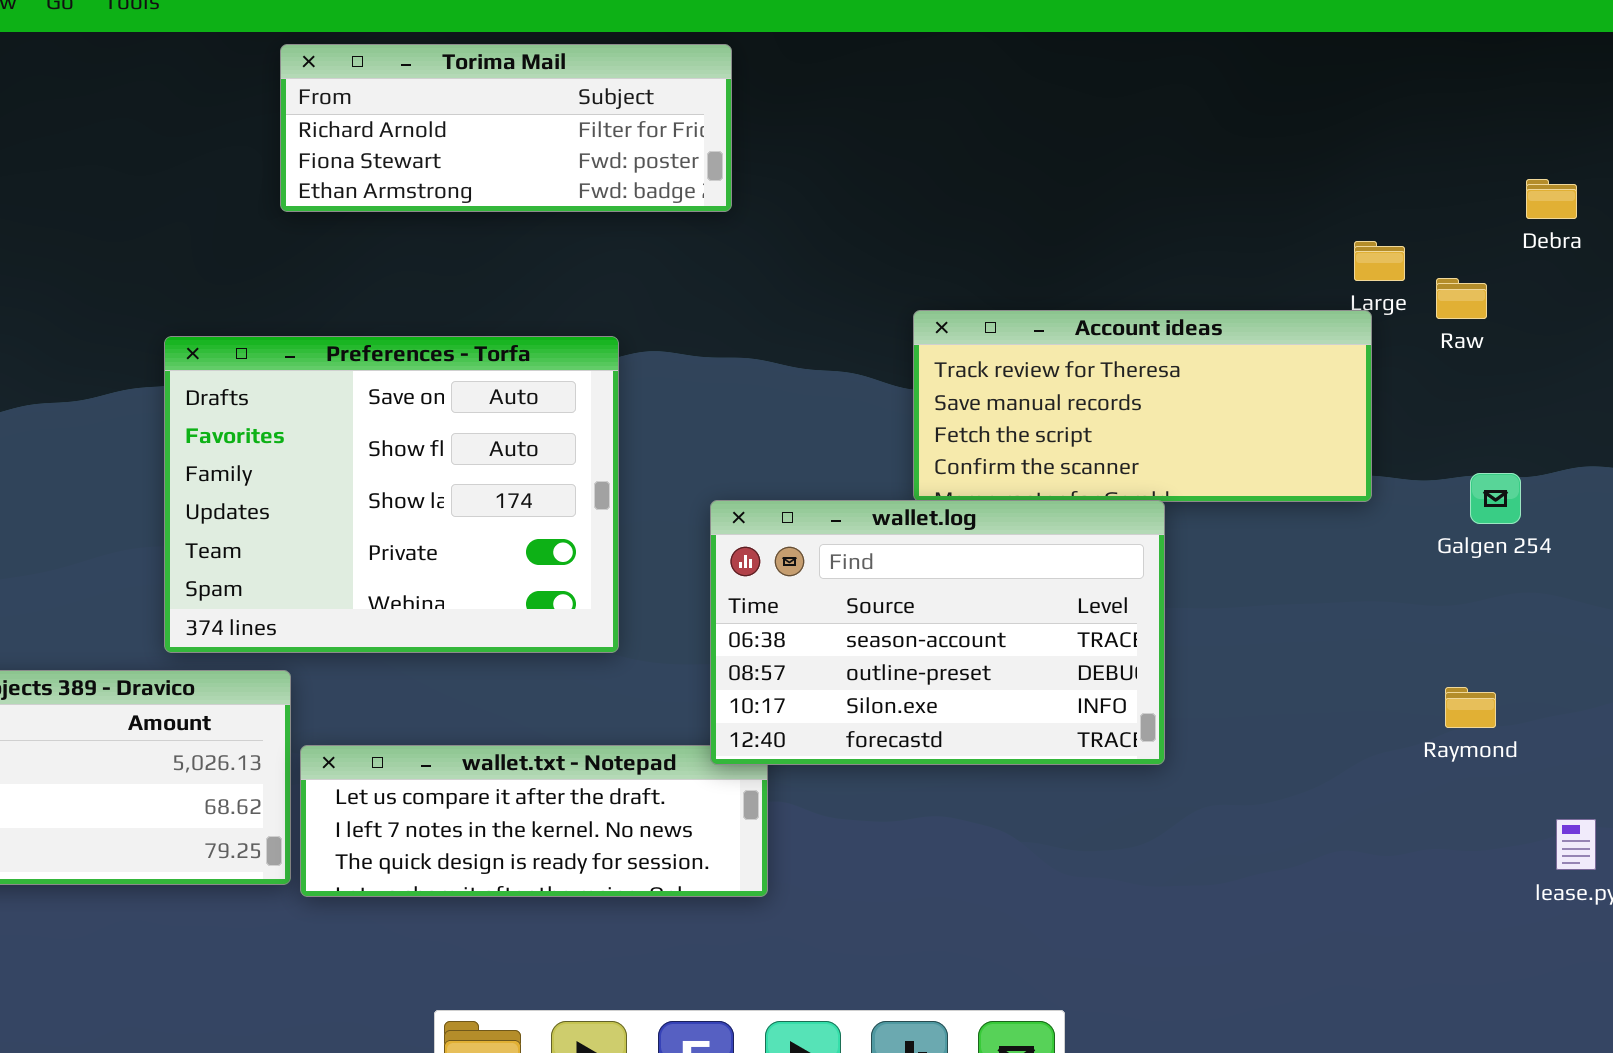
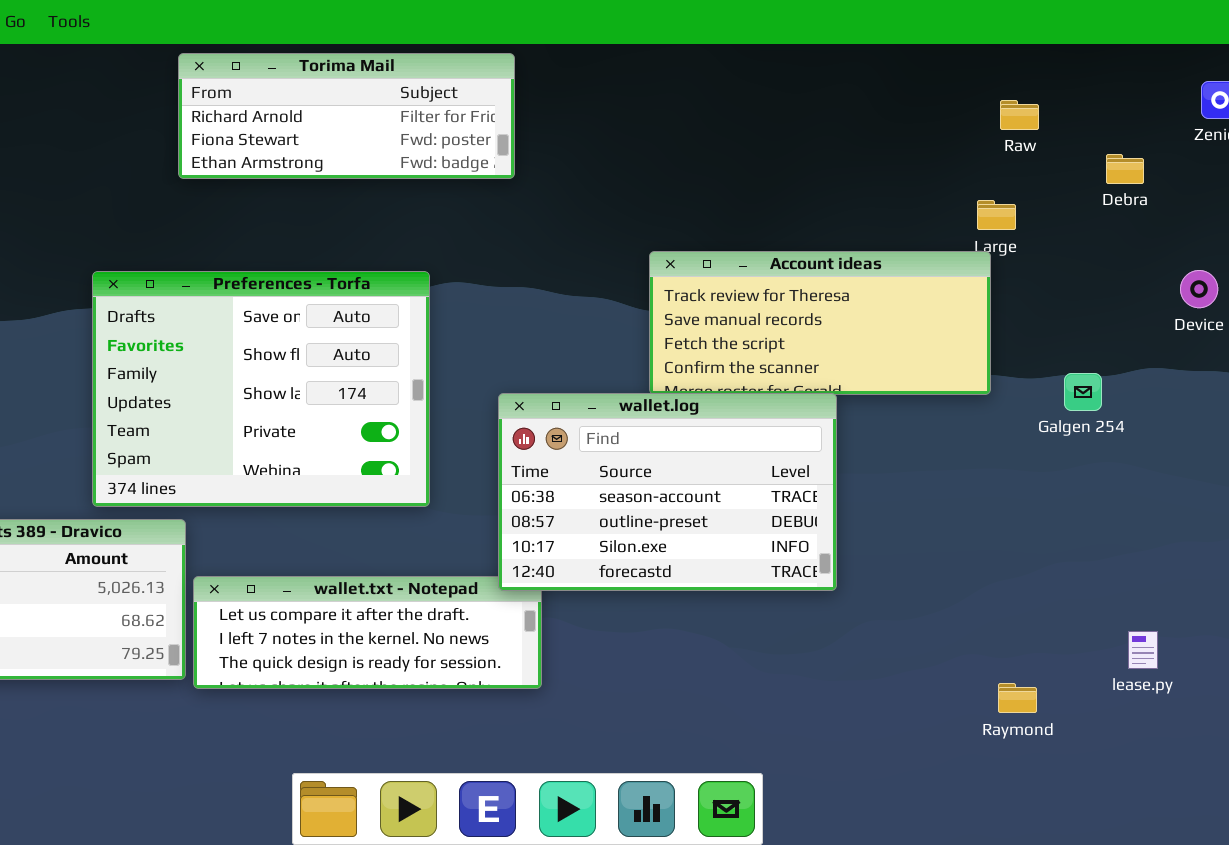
Raw: [1436,278,1487,319] -> [1000,100,1039,130], moved
Raymond: [1445,687,1496,728] -> [998,683,1037,713], moved

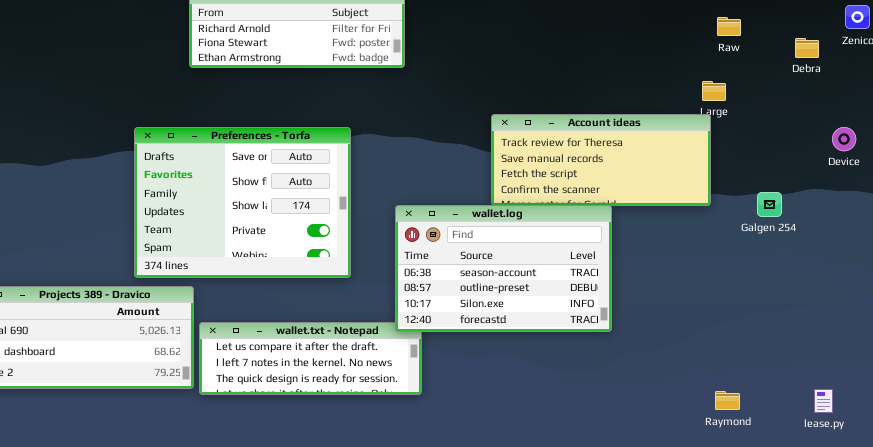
Debra: [1106,154,1144,184] -> [795,38,819,58], moved
lease.py: [1128,631,1158,669] -> [814,389,833,413], moved

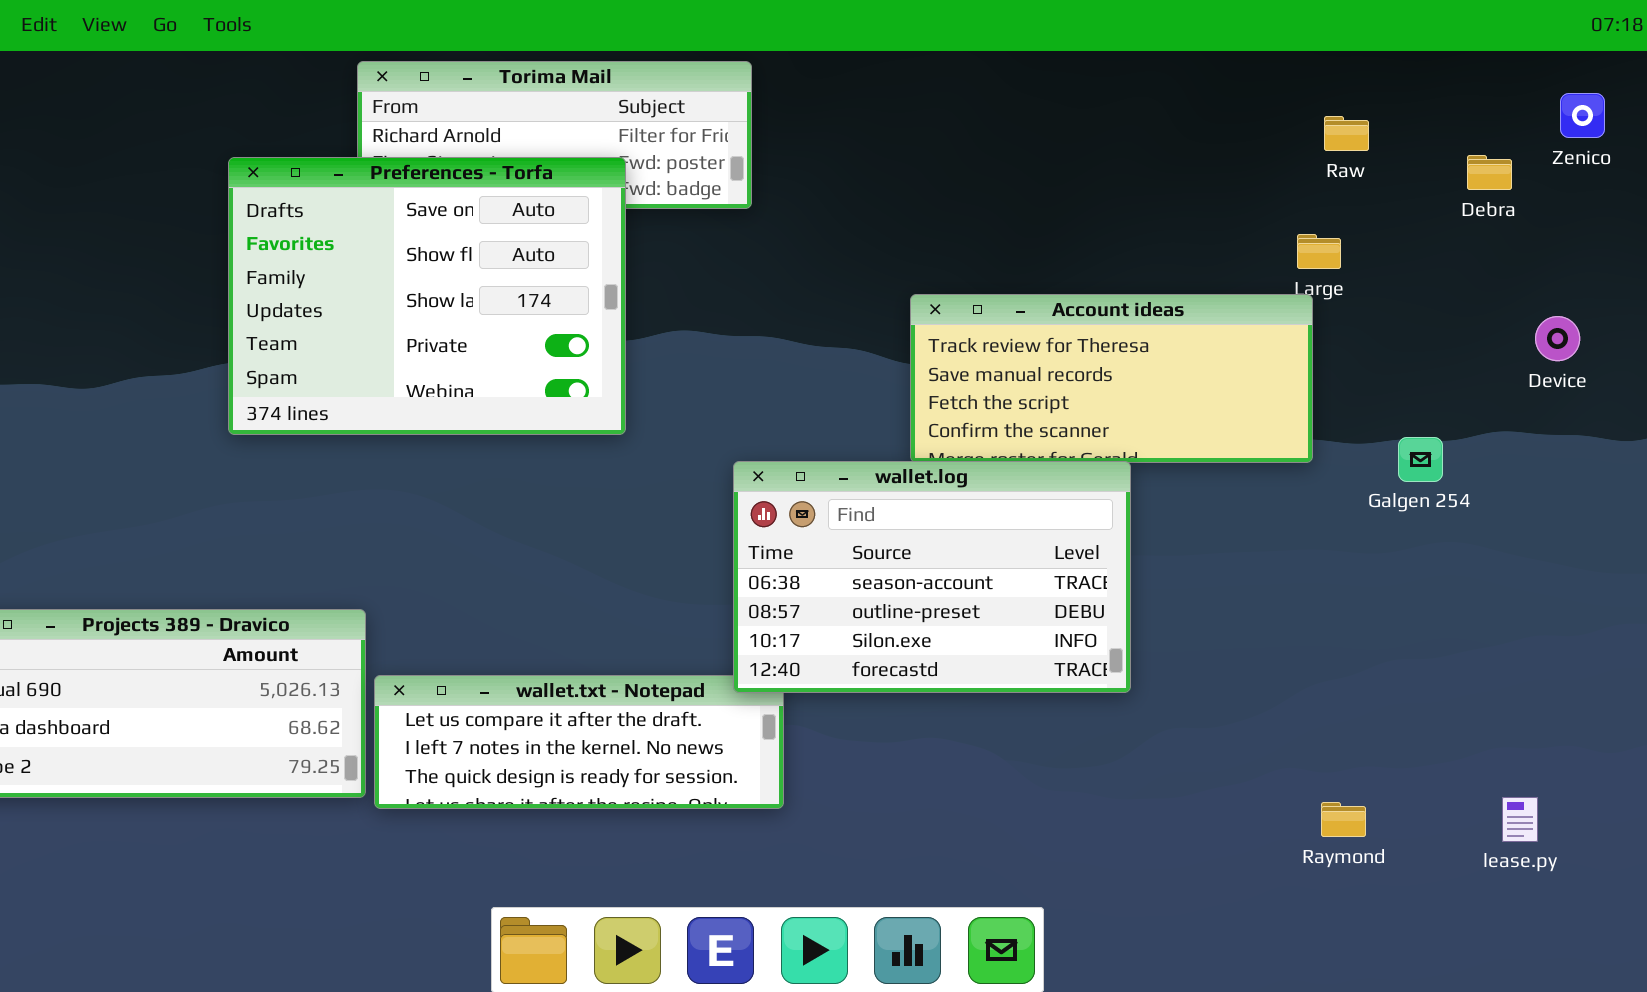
Preferences - Torfa: [134,127,351,278] -> [228,157,626,435], moved

